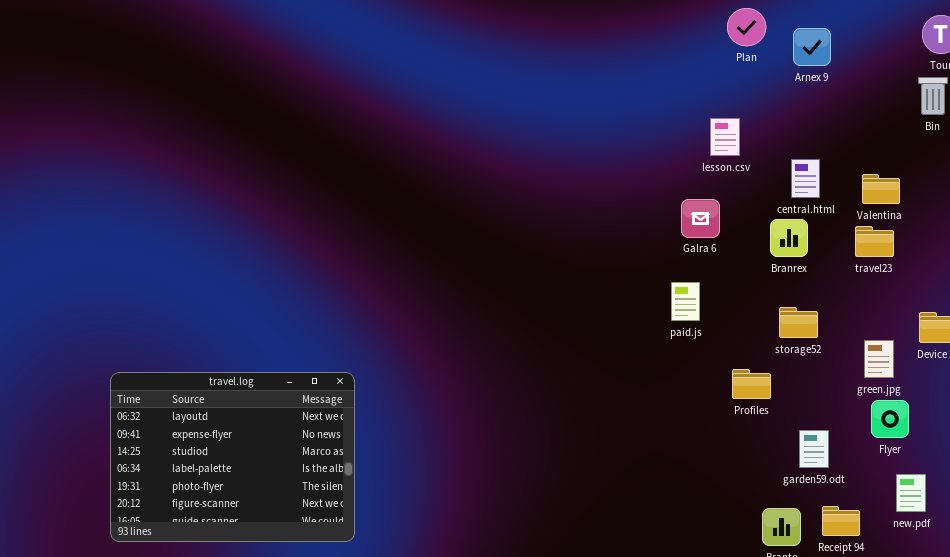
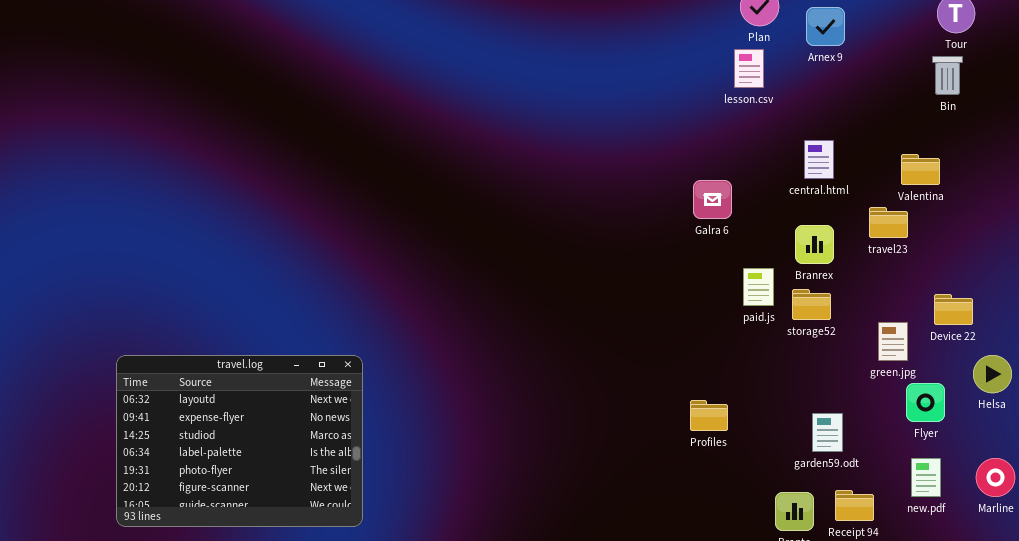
lesson.csv: [710,118,740,156] -> [734,49,764,88], moved
Valentina: [862,174,900,204] -> [901,154,940,185], moved
Branrex: [770,219,808,257] -> [795,225,834,264], moved
paid.js: [671,282,700,321] -> [743,268,774,306], moved
Profiles: [732,369,771,399] -> [690,400,728,431], moved
Flyer: [871,400,909,438] -> [906,383,945,422], moved

